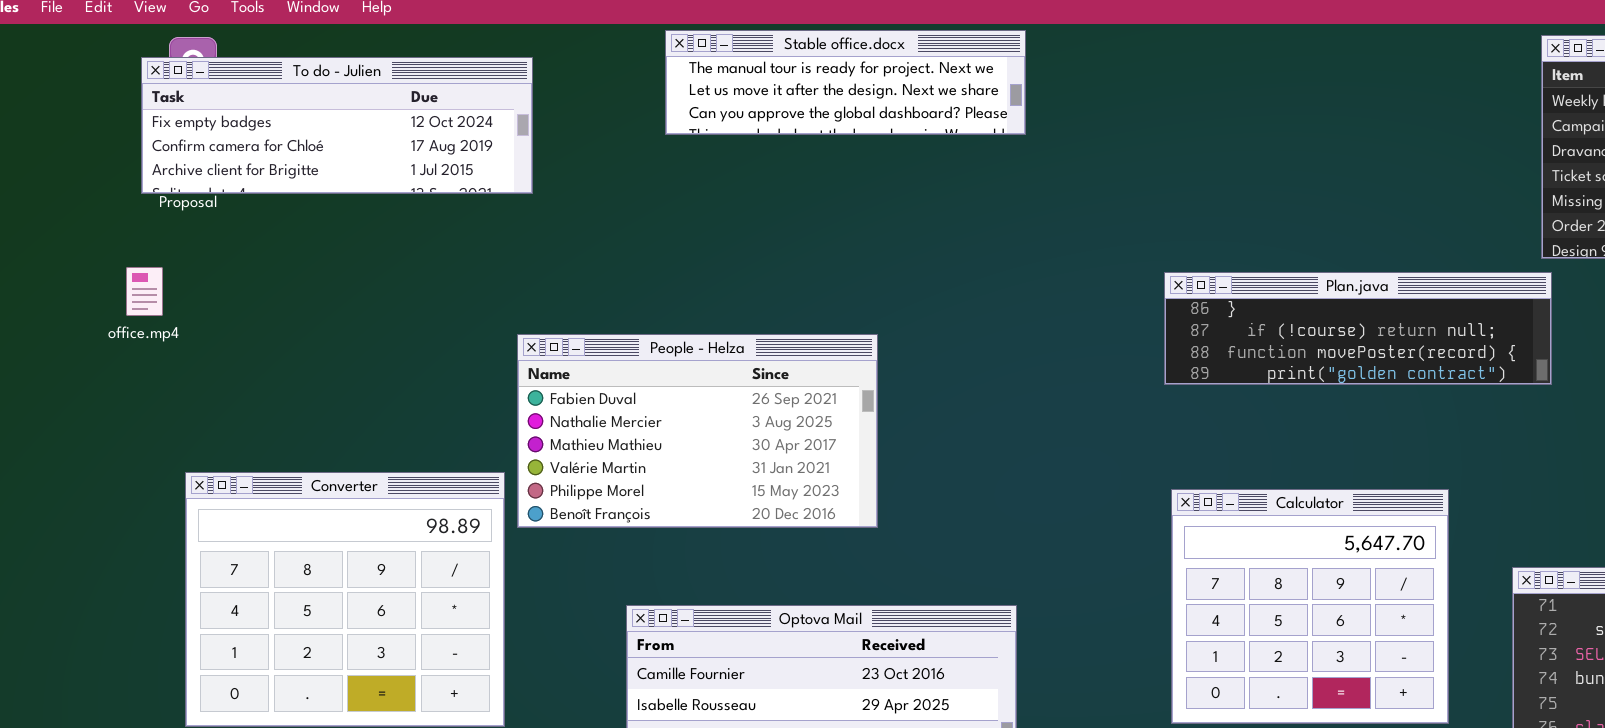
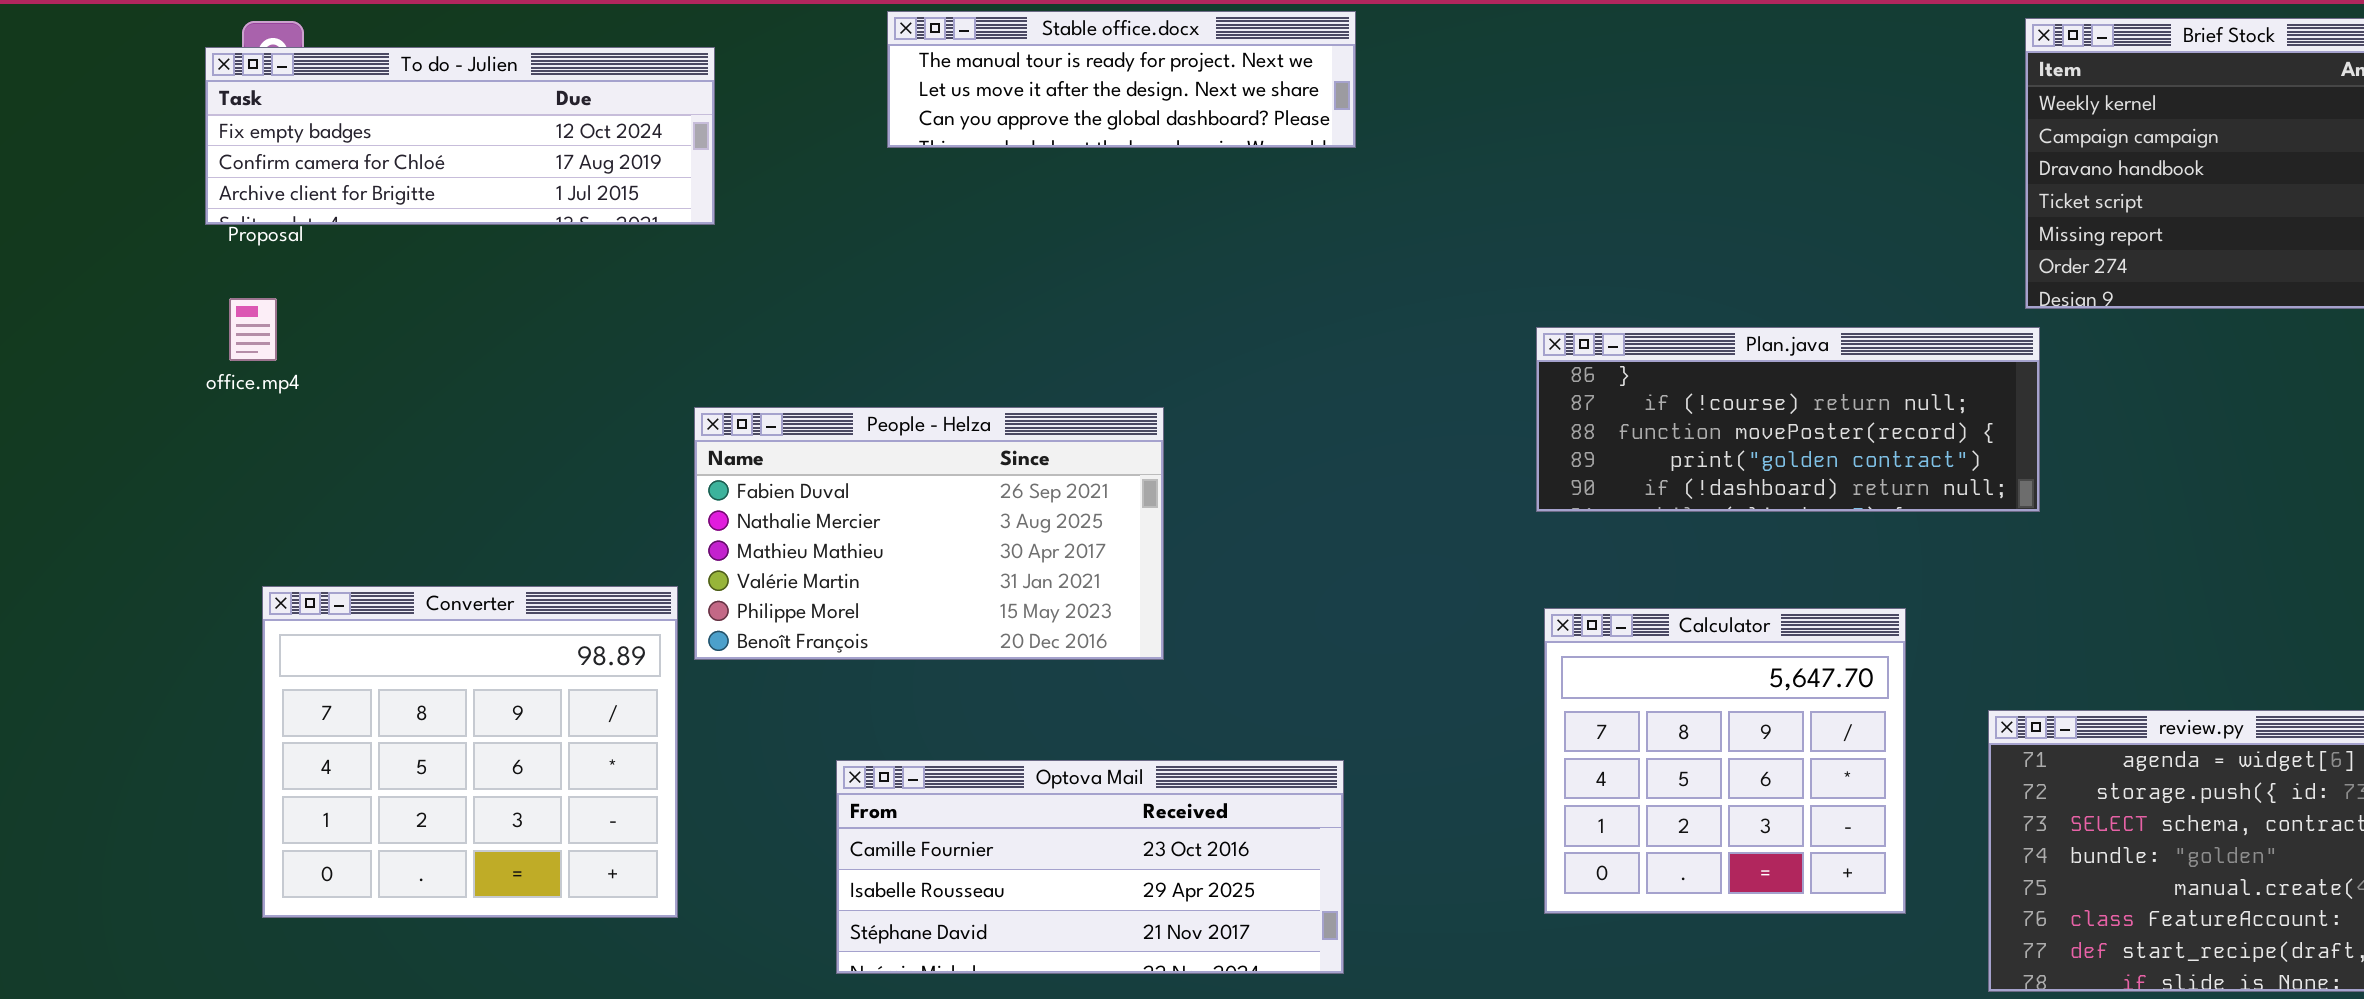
office.mp4: [126,267,163,316] -> [229,298,277,361], moved
Plan.java: [1164,272,1552,385] -> [1536,327,2040,512], resized

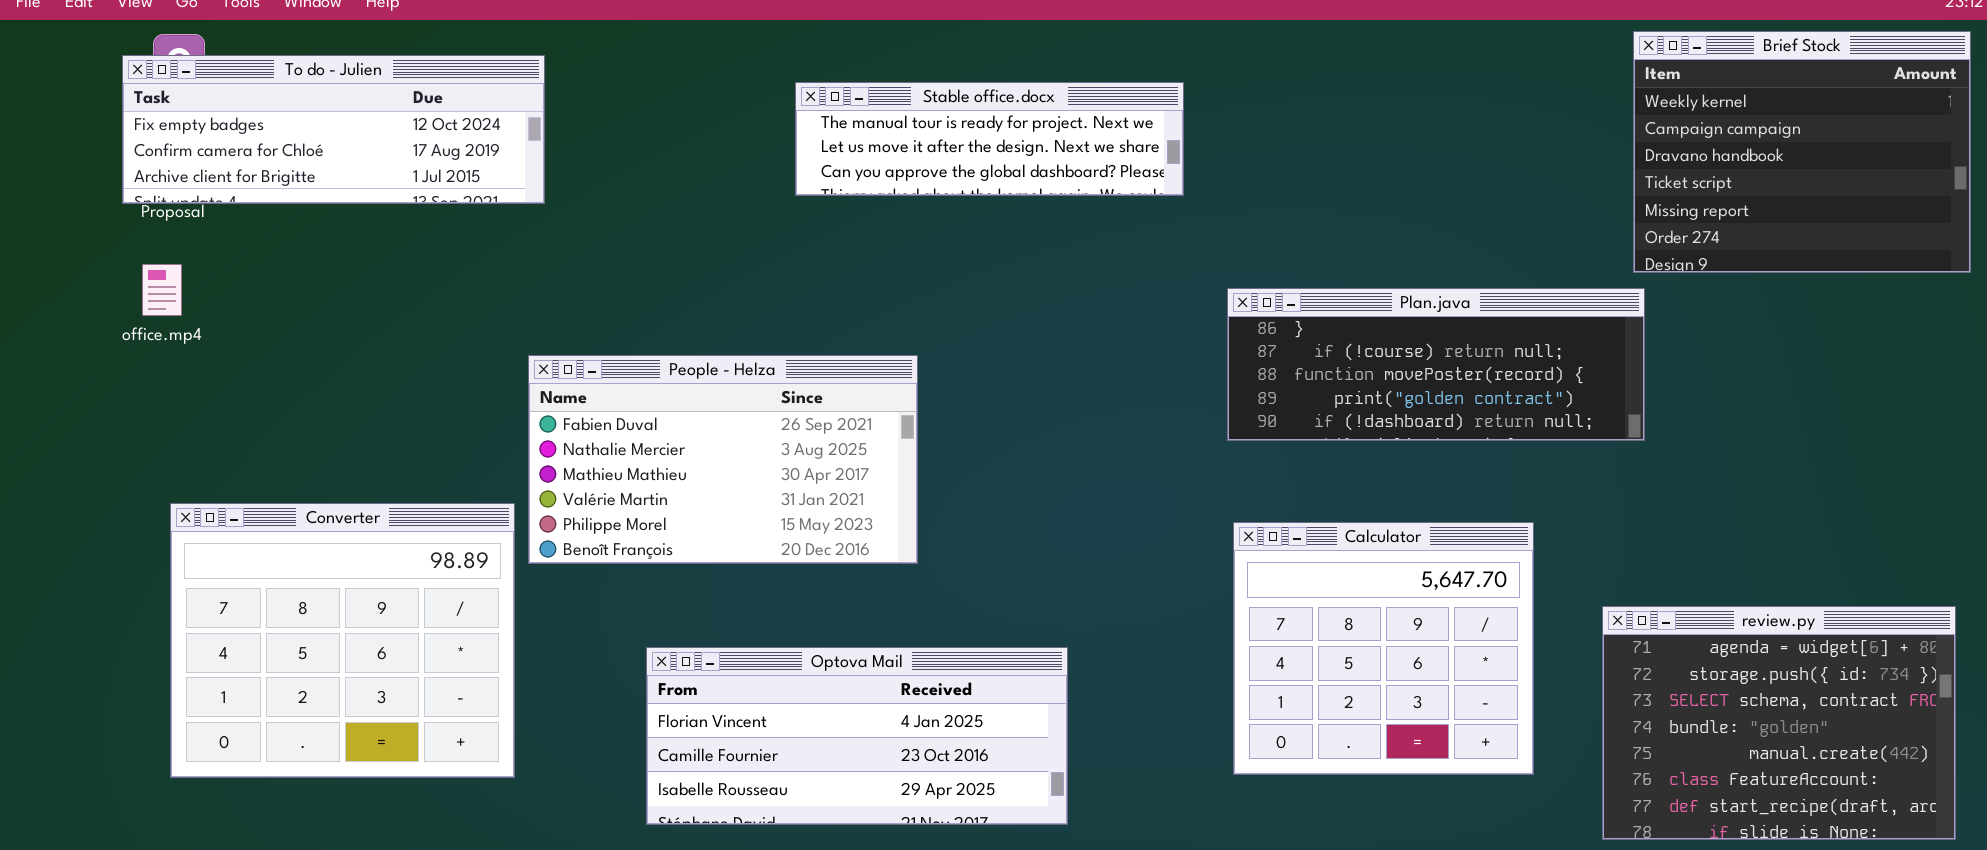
Stable office.docx: [887,11,1356,148] -> [795,82,1184,196], moved
Optova Mail: [836,760,1344,974] -> [646,647,1068,825], scrolled up 1 row

